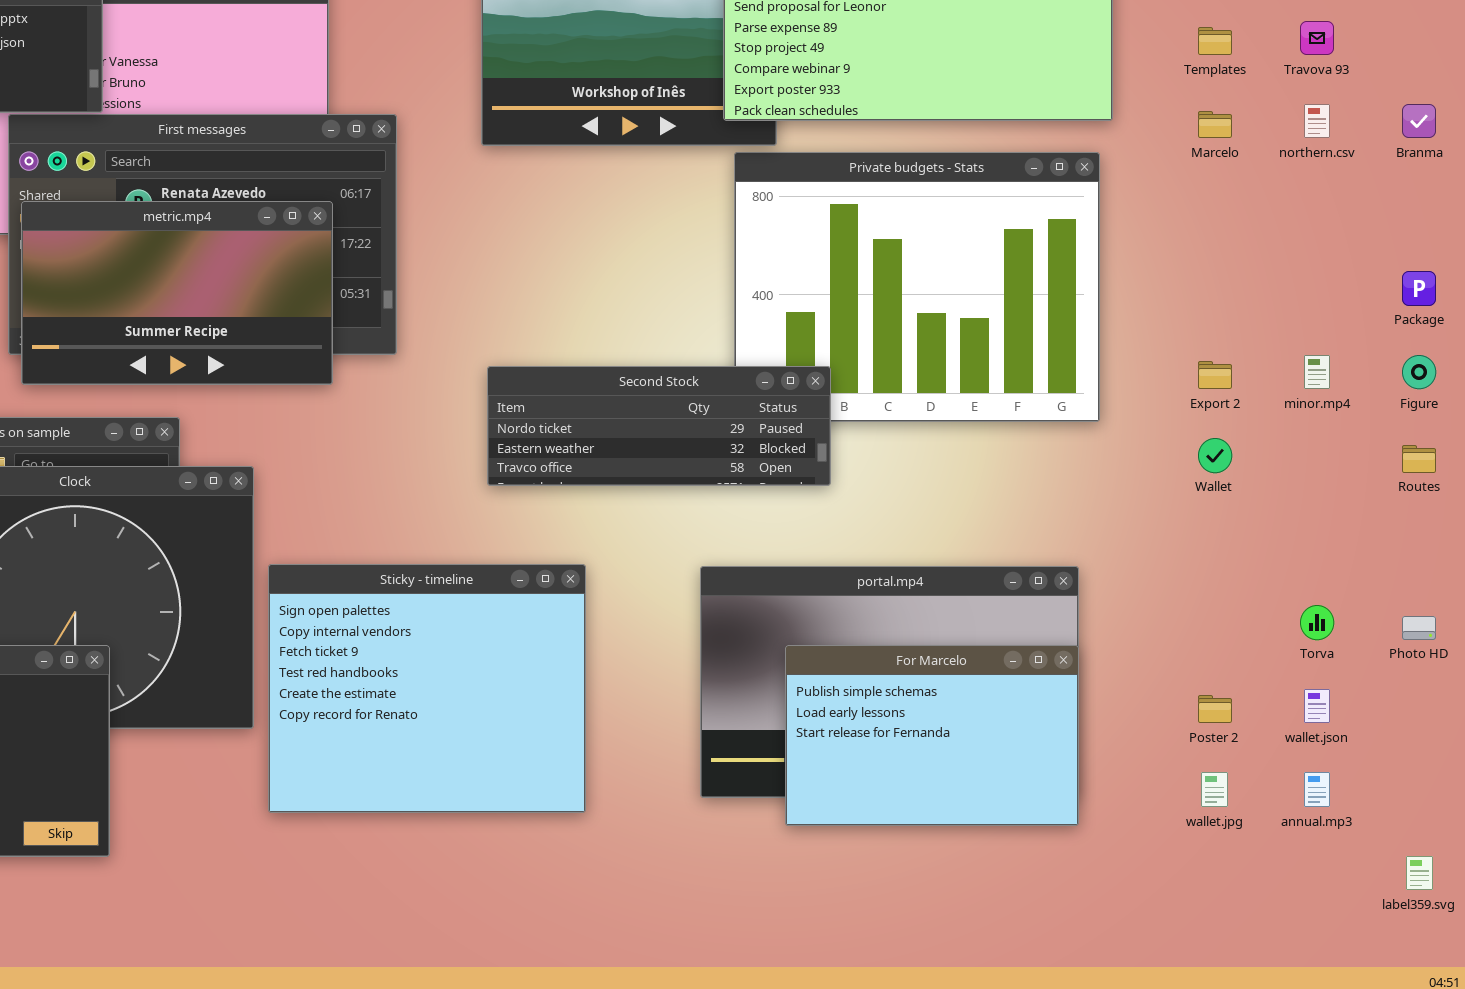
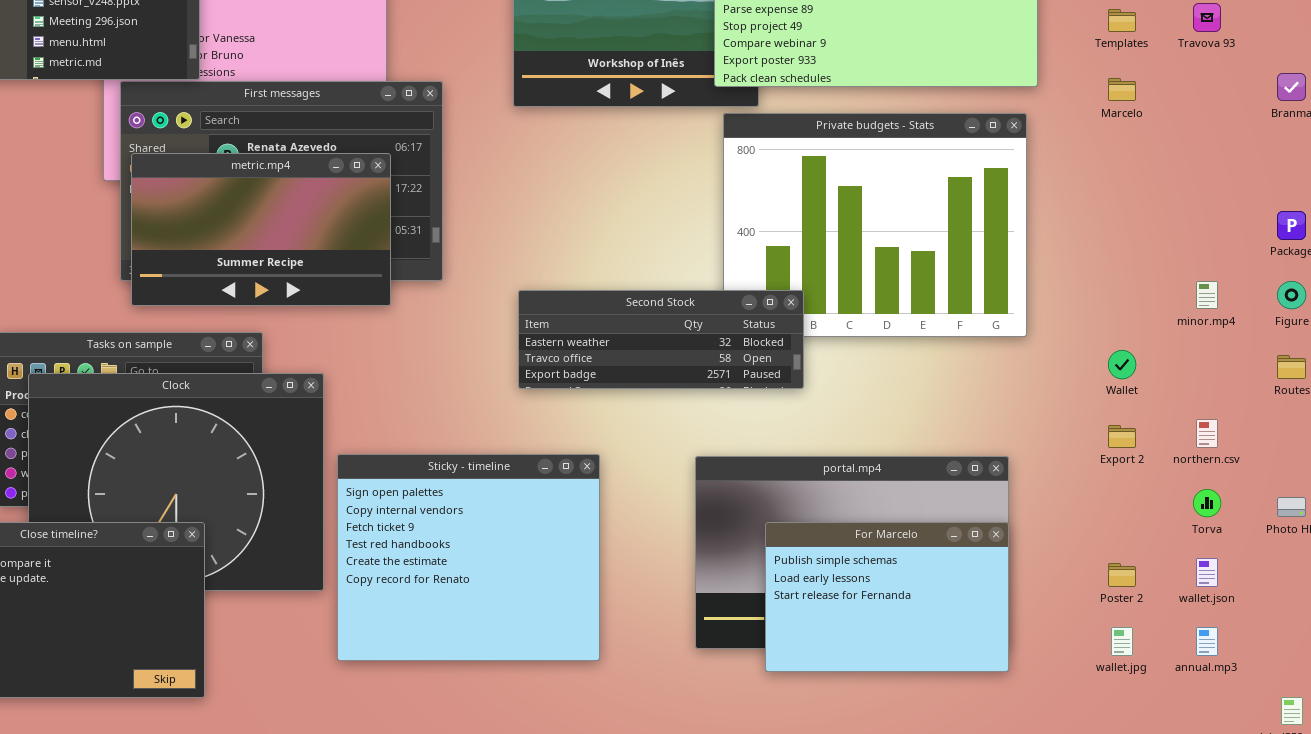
northern.csv: [1304,104,1330,138] -> [1196,419,1218,448], moved
Export 2: [1198,361,1232,389] -> [1108,425,1136,448], moved
Second Stock: [487,366,831,486] -> [518,290,804,389], scrolled down 1 row

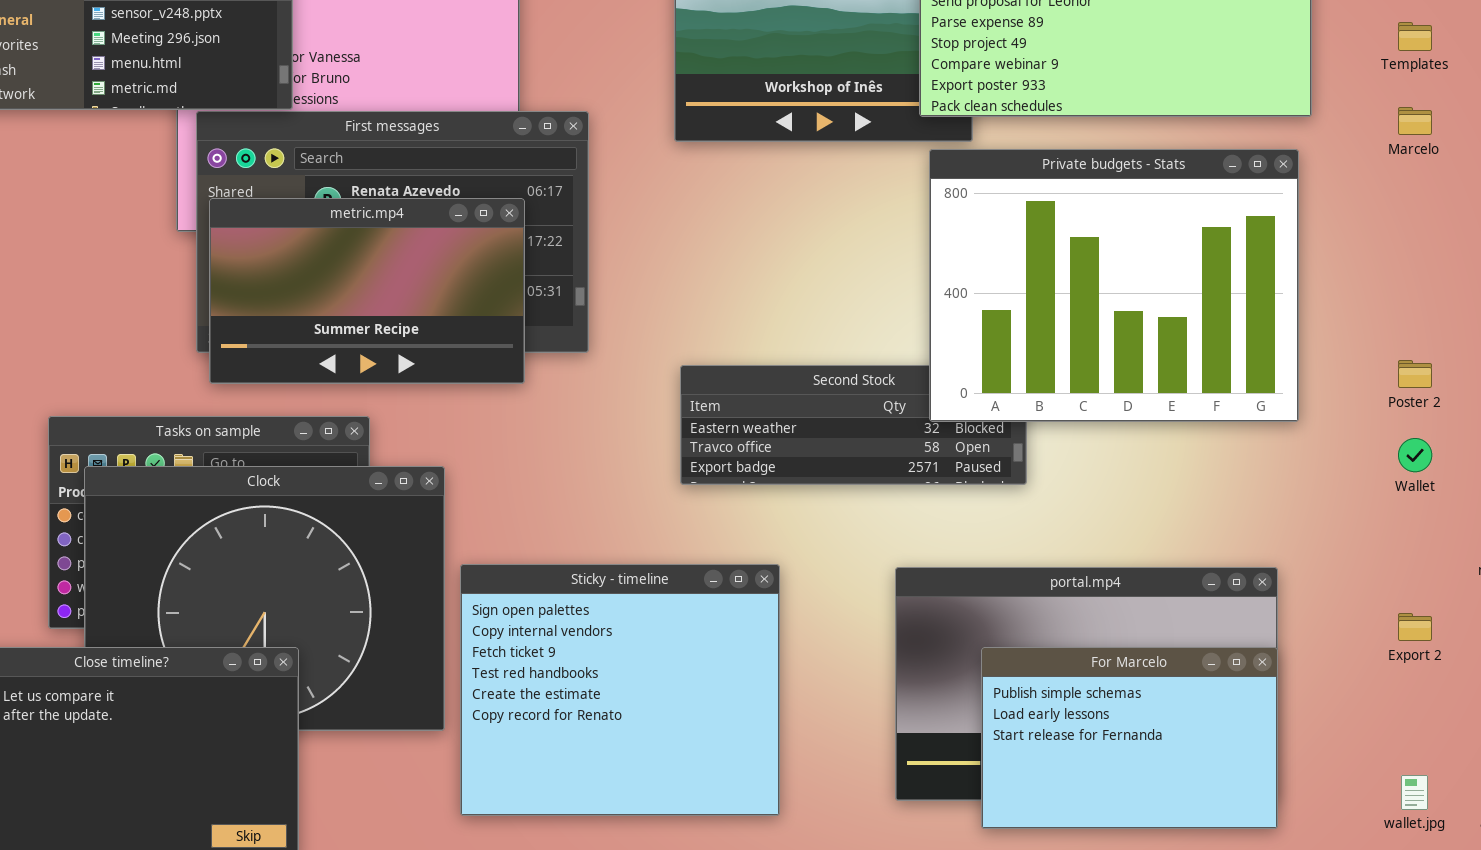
Private budgets - Stats: [723,113,1027,337] -> [929,149,1299,422], raised
Export 2: [1108,425,1136,448] -> [1398,613,1432,641], moved
Poster 2: [1108,563,1136,587] -> [1398,360,1432,388], moved

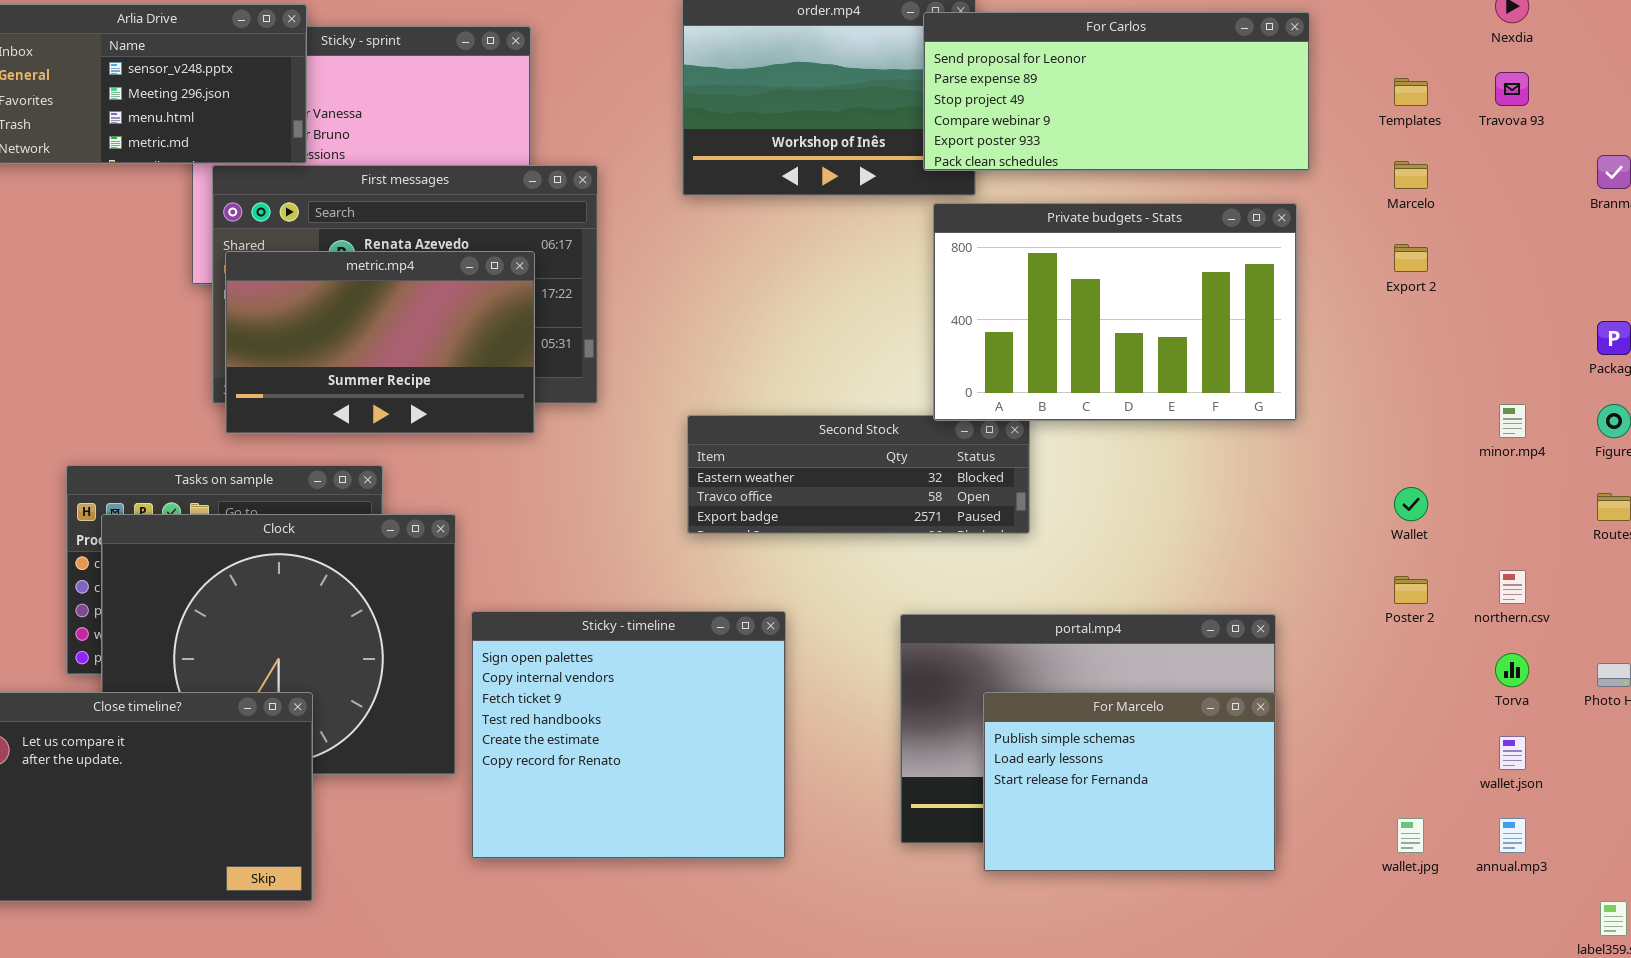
Private budgets - Stats: [929,149,1299,422] -> [933,203,1297,421], resized
Poster 2: [1398,360,1432,388] -> [1394,576,1428,604], moved
Export 2: [1398,613,1432,641] -> [1394,244,1428,272], moved

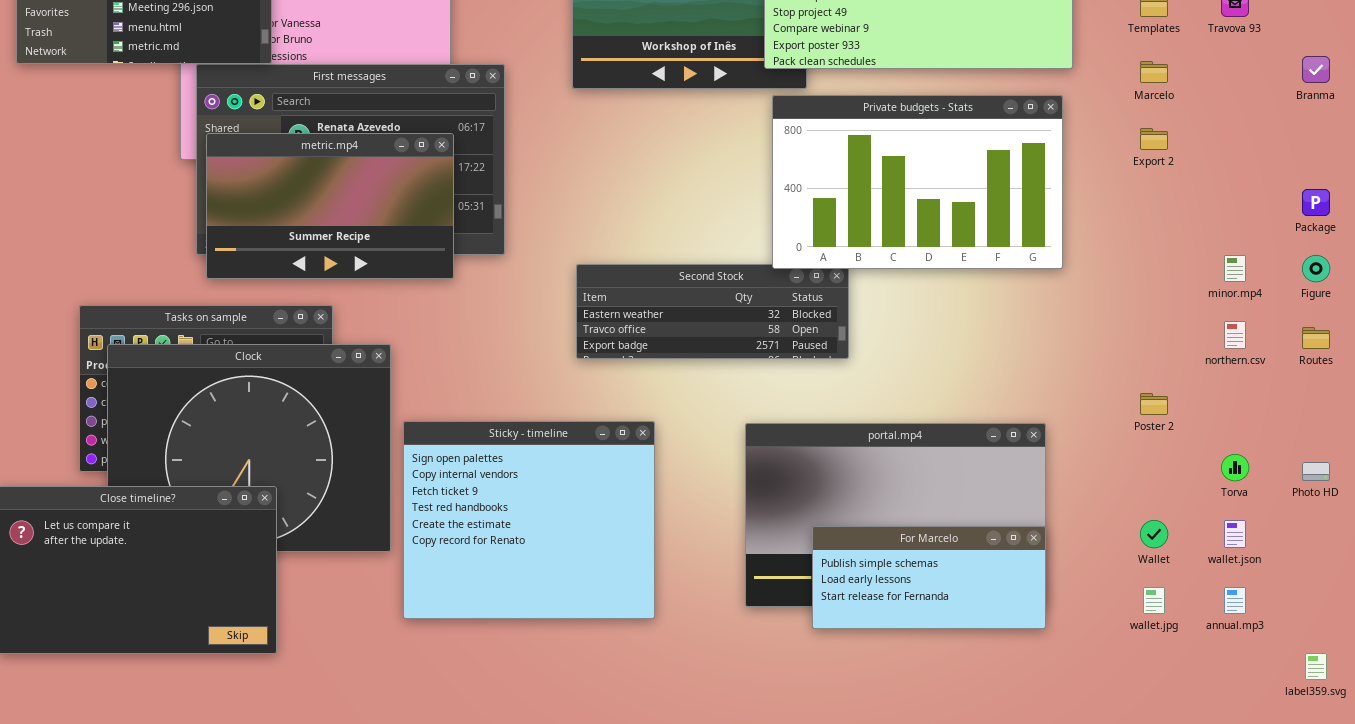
Wallet: [1394,487,1428,521] -> [1140,520,1168,548], moved
northern.csv: [1499,570,1526,604] -> [1224,321,1246,349], moved
For Marcelo: [983,692,1276,872] -> [812,526,1046,629], resized

